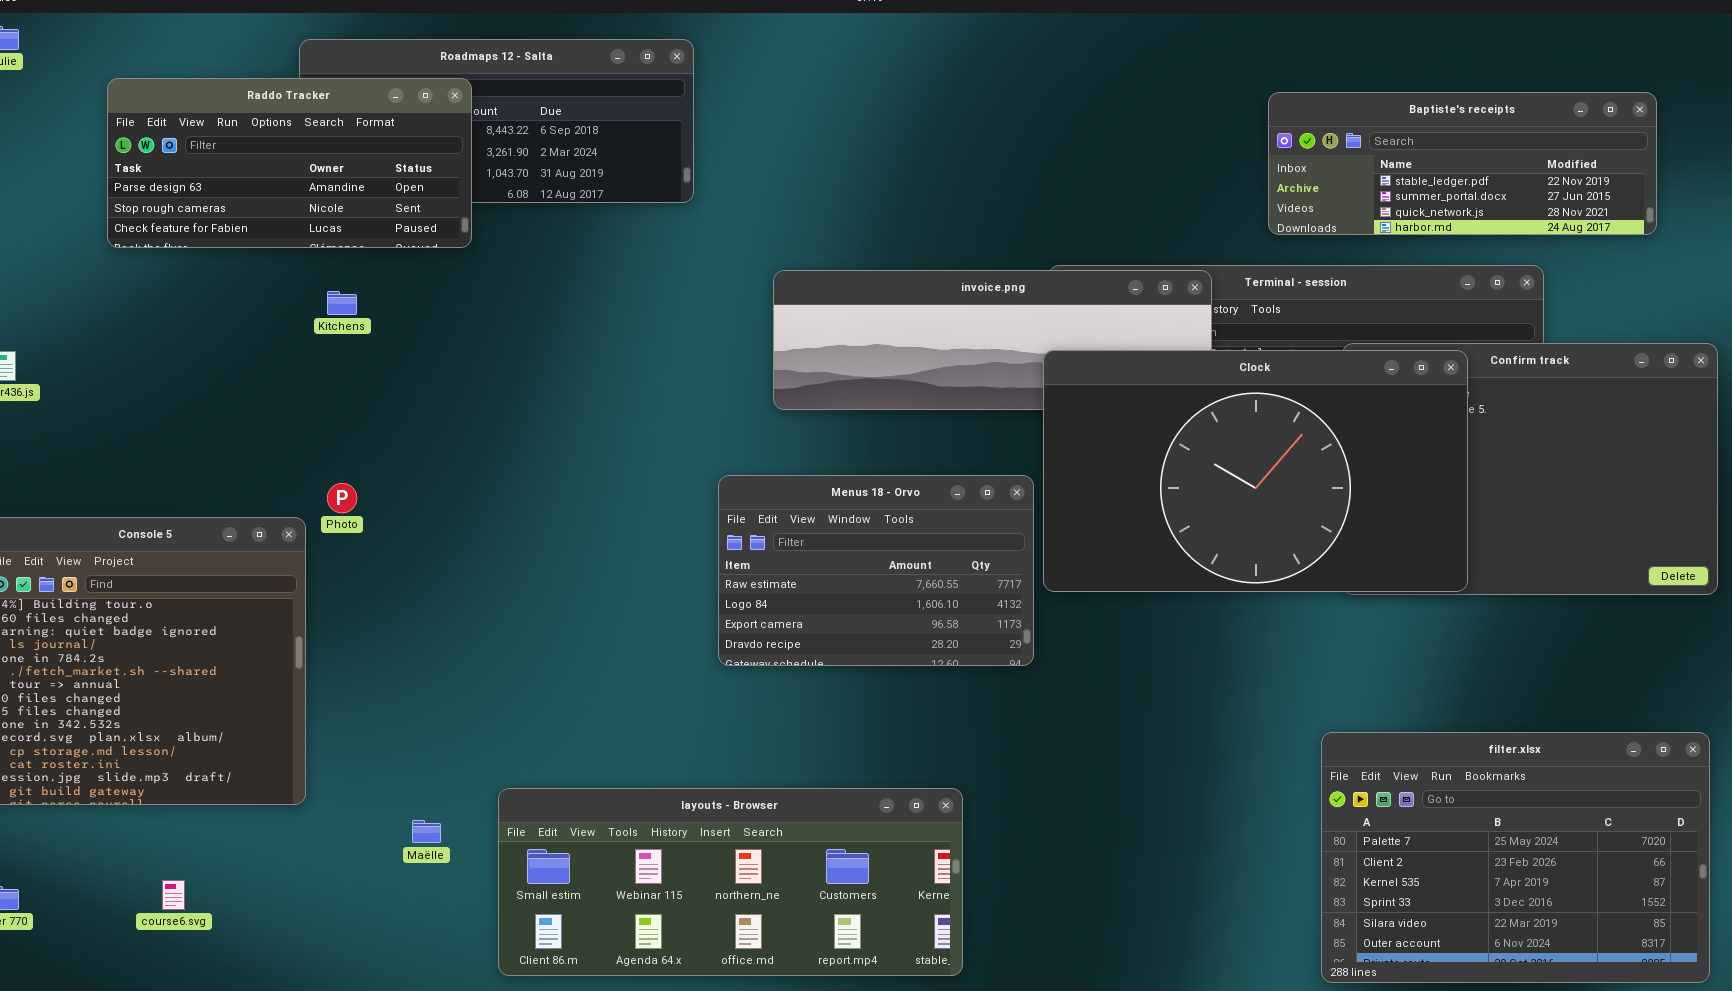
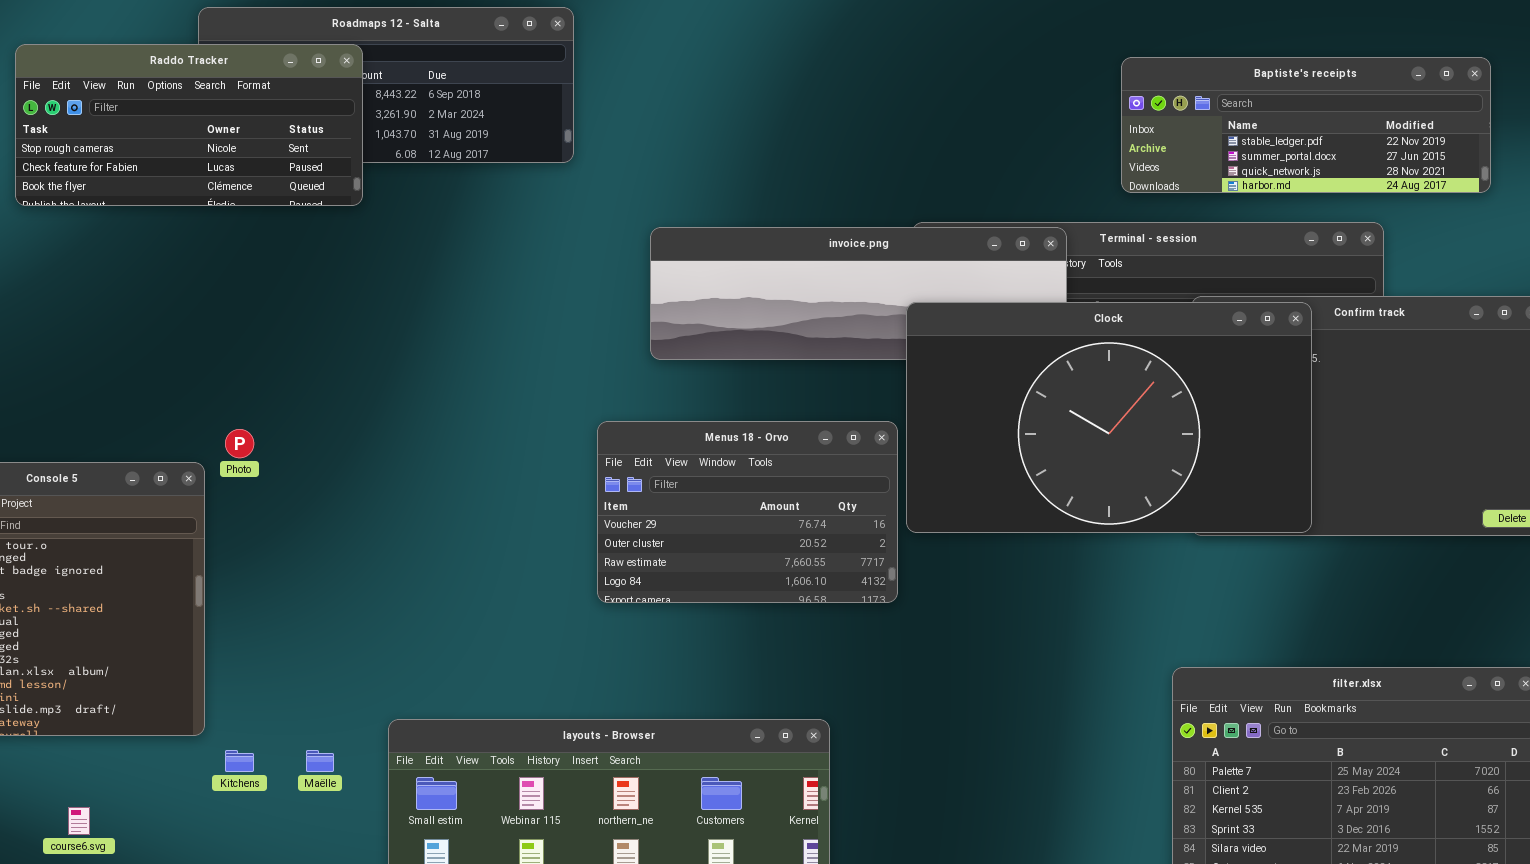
Raddo Tracker: [107,78,472,248] -> [15,44,363,206], scrolled down 1 row
Kitchens: [327,291,357,315] -> [225,750,254,772], moved
Menus 18 - Orvo: [718,475,1034,666] -> [597,421,898,603], scrolled up 2 rows

